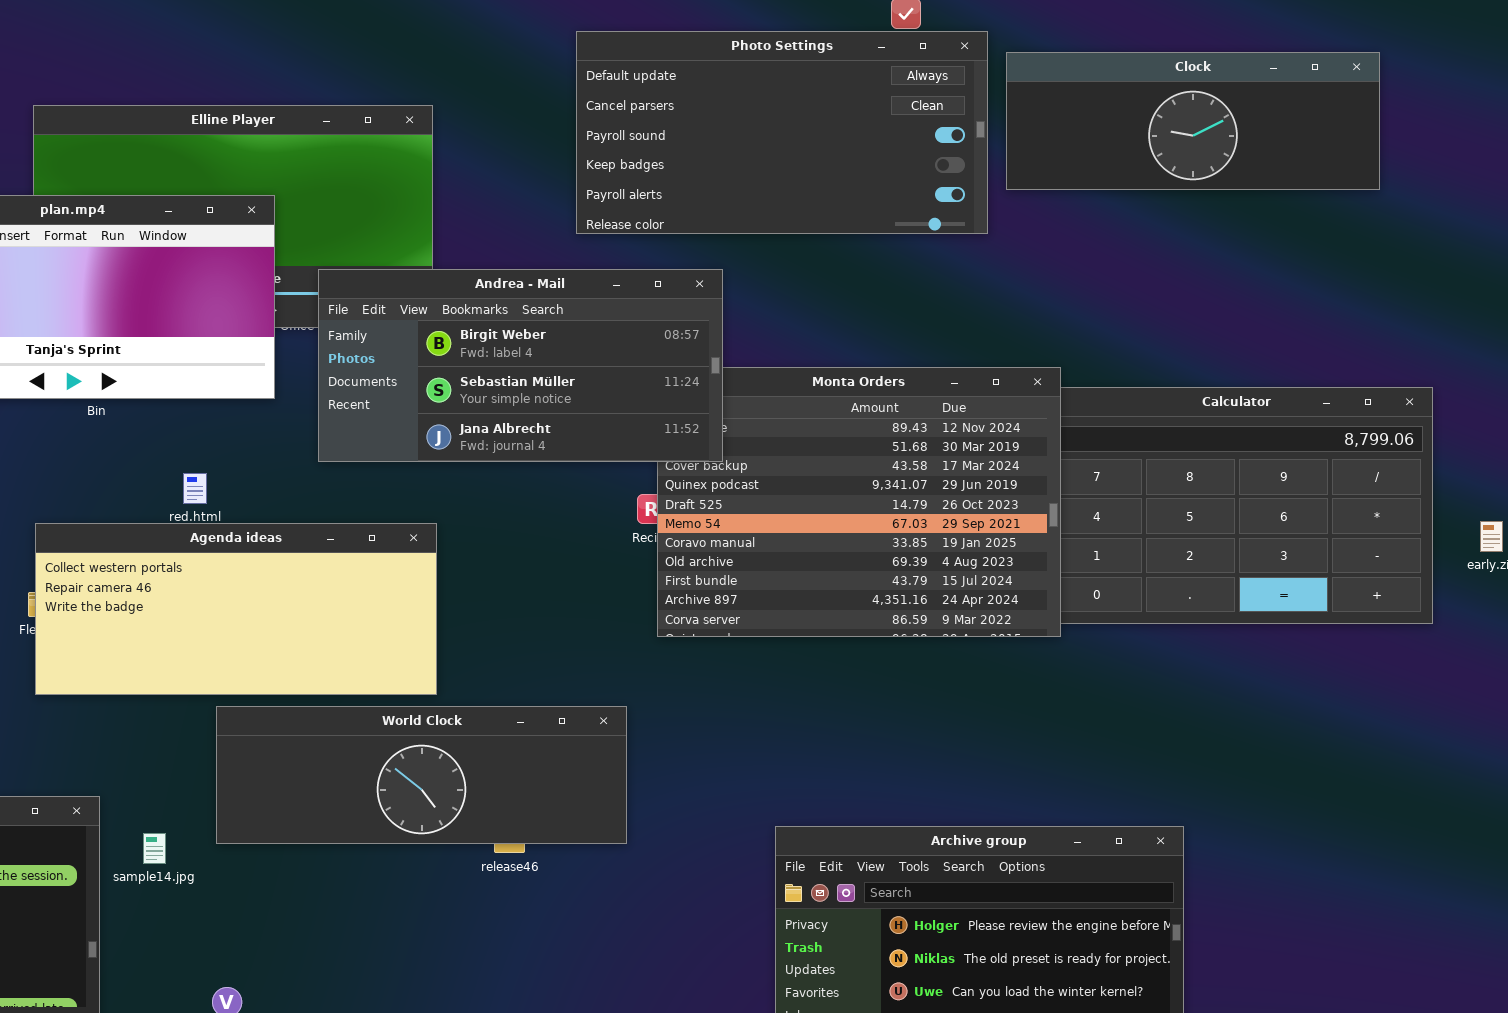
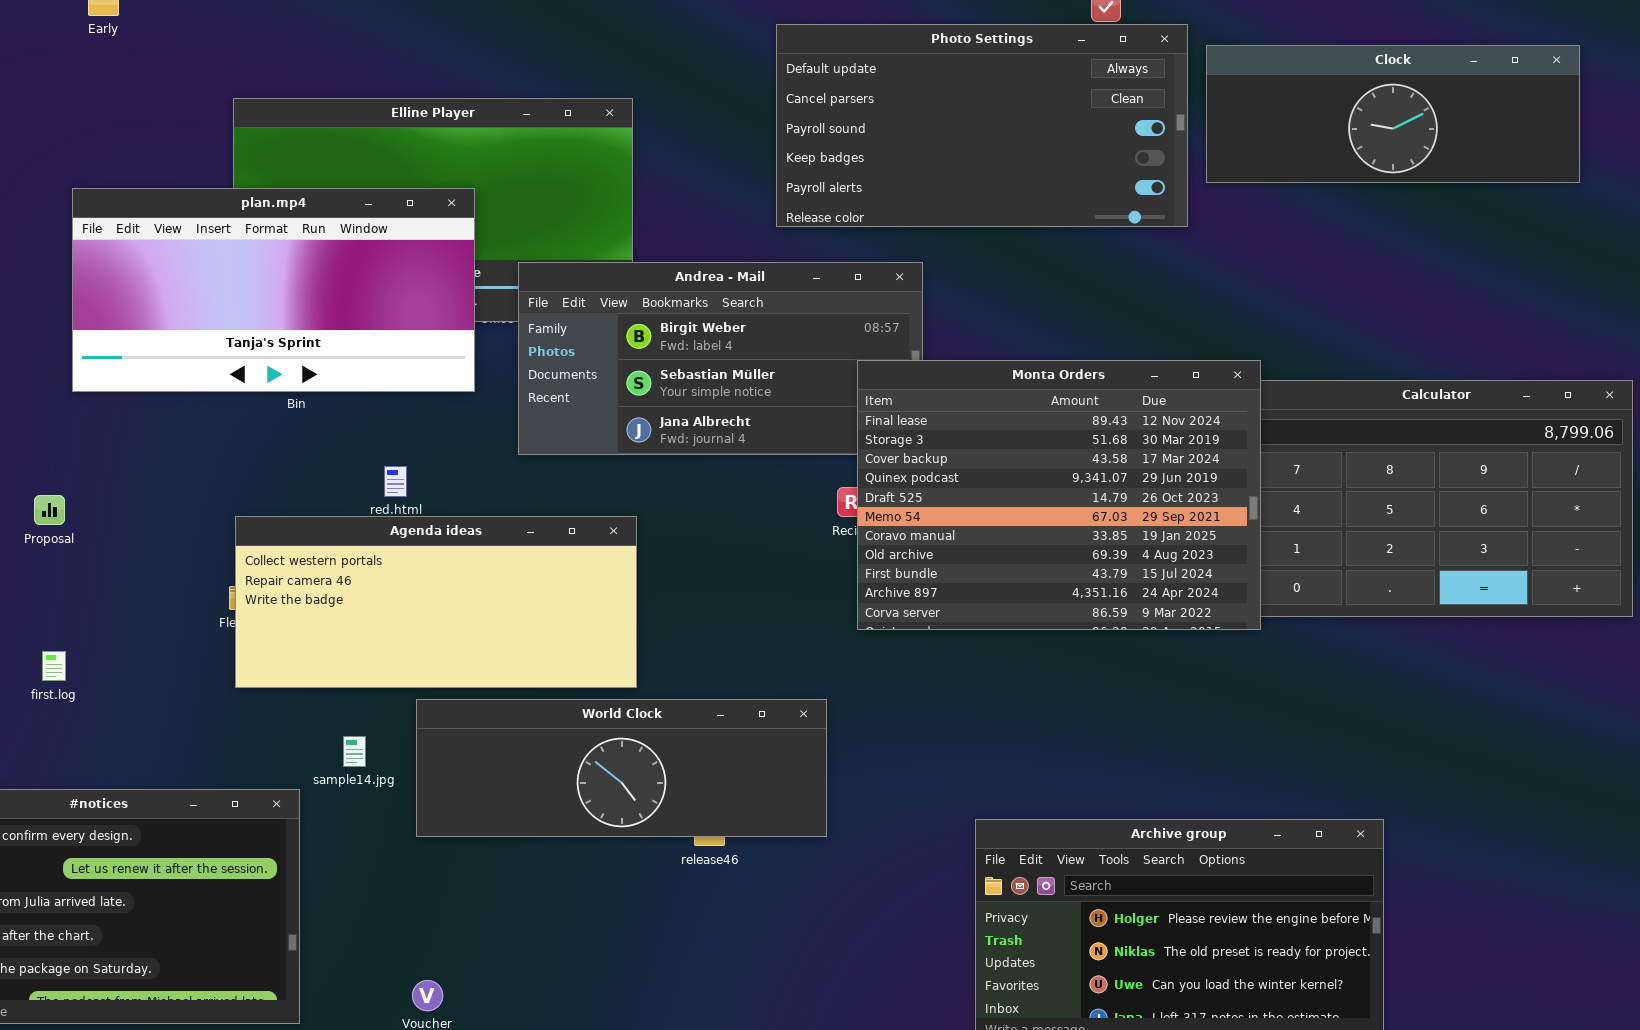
Monta Orders: [657,367,1061,637] -> [857,360,1261,630], raised
sample14.jpg: [143,833,166,864] -> [343,736,366,767], moved

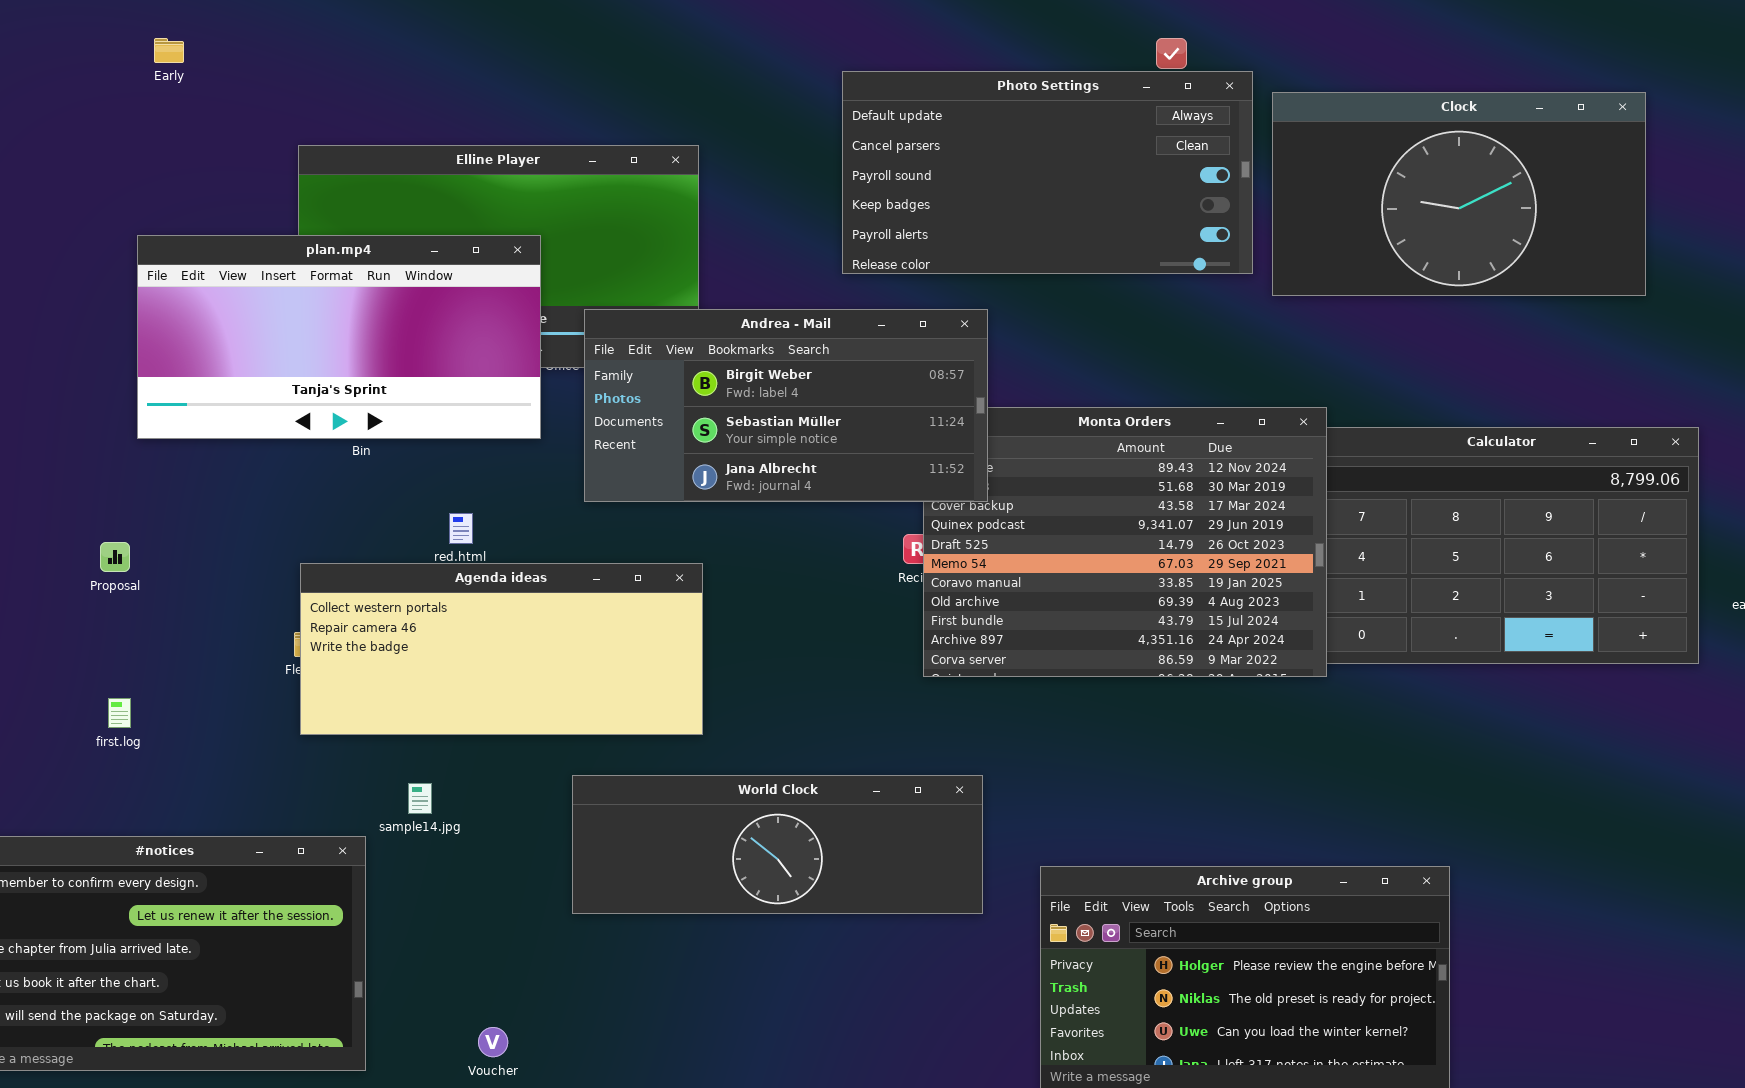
Clock: [1206,45,1580,183] -> [1272,92,1646,296], resized
Andrea - Mail: [518,262,923,455] -> [584,309,988,502], raised
World Clock: [416,699,827,837] -> [572,775,983,914], moved

